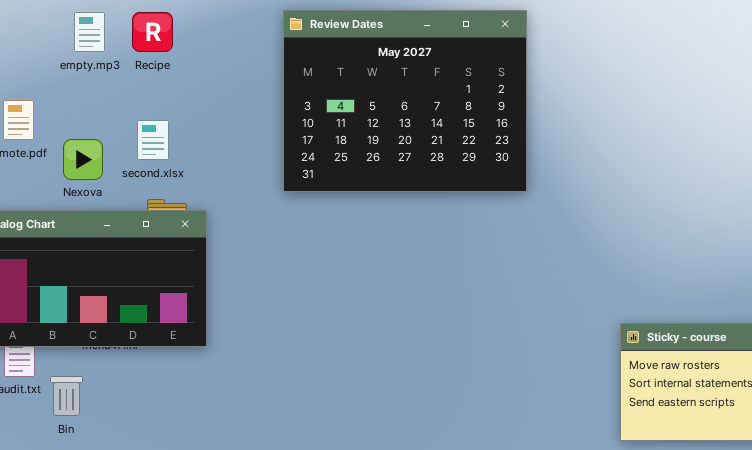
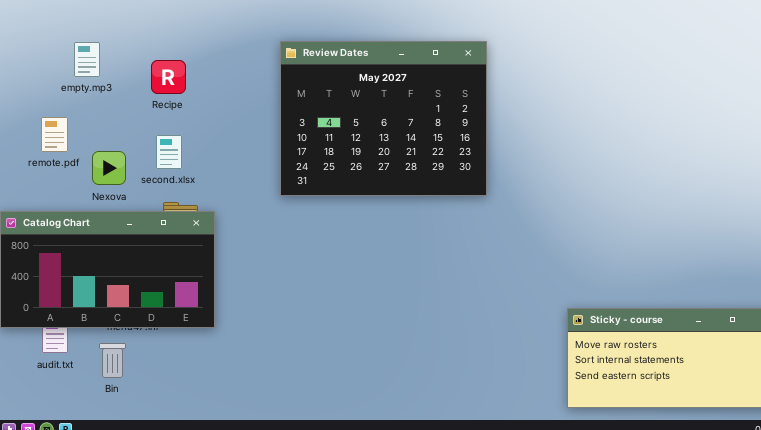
empty.mp3: [74,12,105,52] -> [74,42,100,77], moved
Recipe: [132,12,173,52] -> [151,60,186,94], moved
Bin: [50,376,83,416] -> [99,343,126,378], moved

